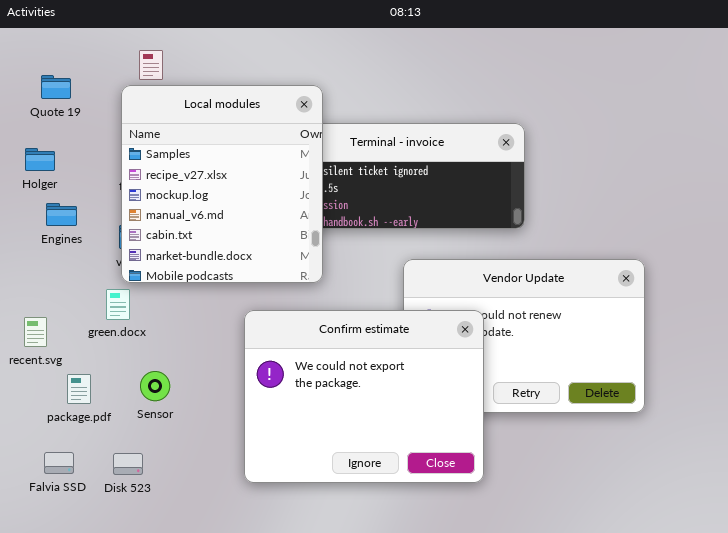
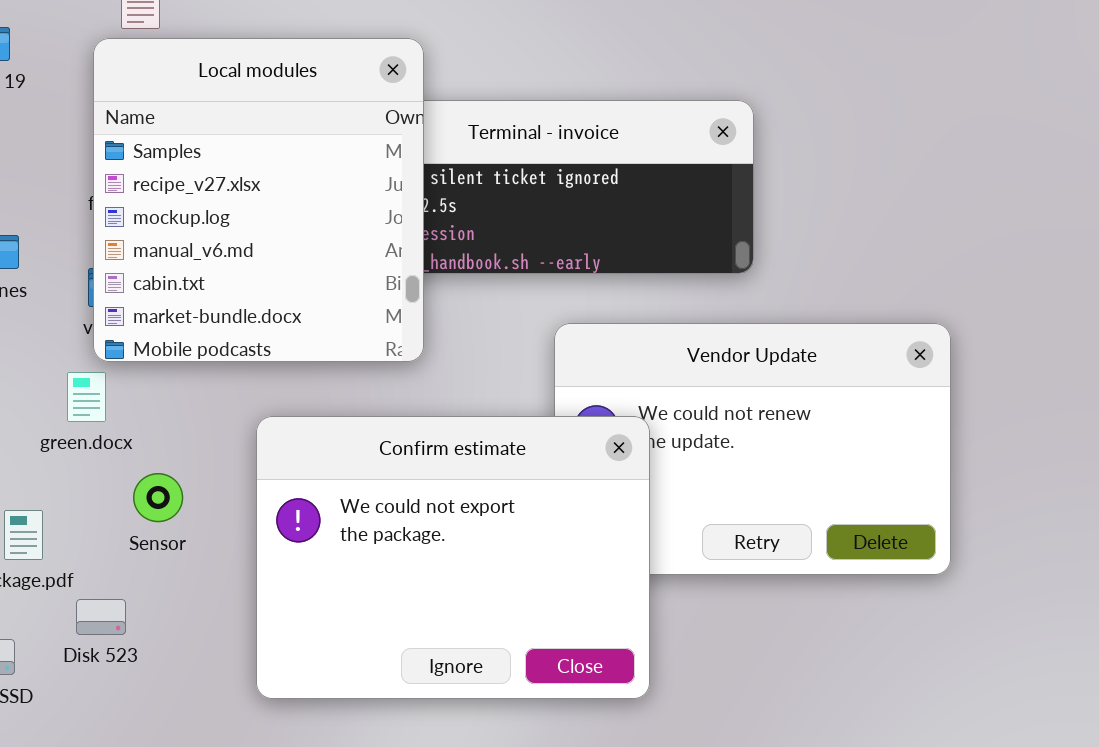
Confirm estimate: [244,310,484,483] -> [256,416,650,699], moved
Sensor: [140,371,170,401] -> [133,473,183,522], moved
Disk 523: [113,453,143,475] -> [76,599,126,635], moved

